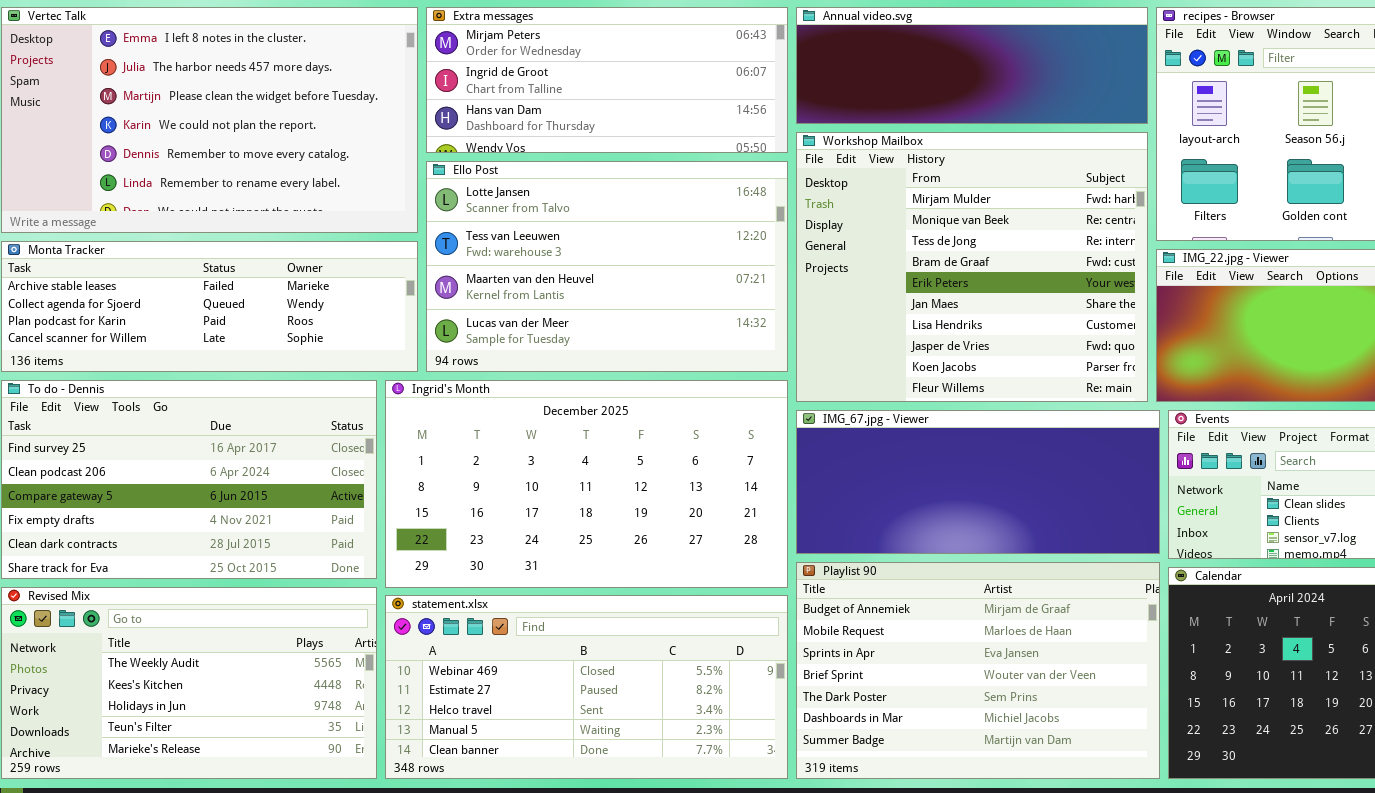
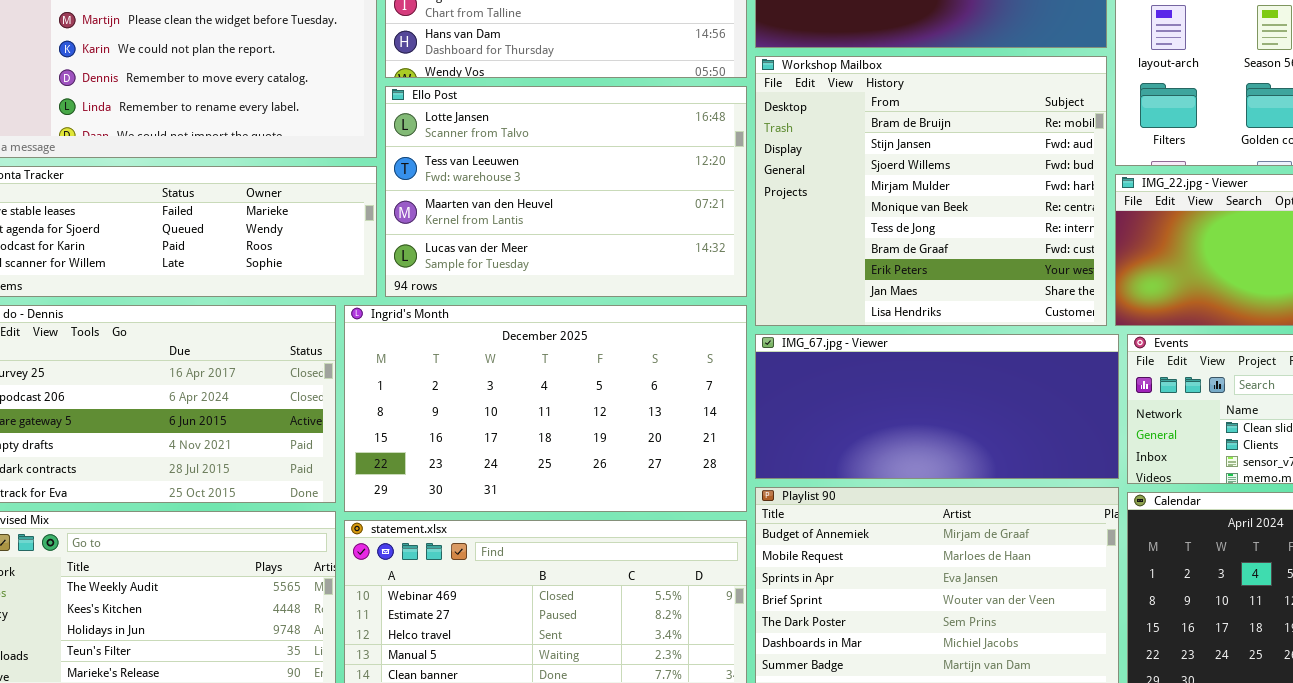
Workshop Mailbox: [796,132,1148,402] -> [755,56,1107,326], scrolled up 3 rows

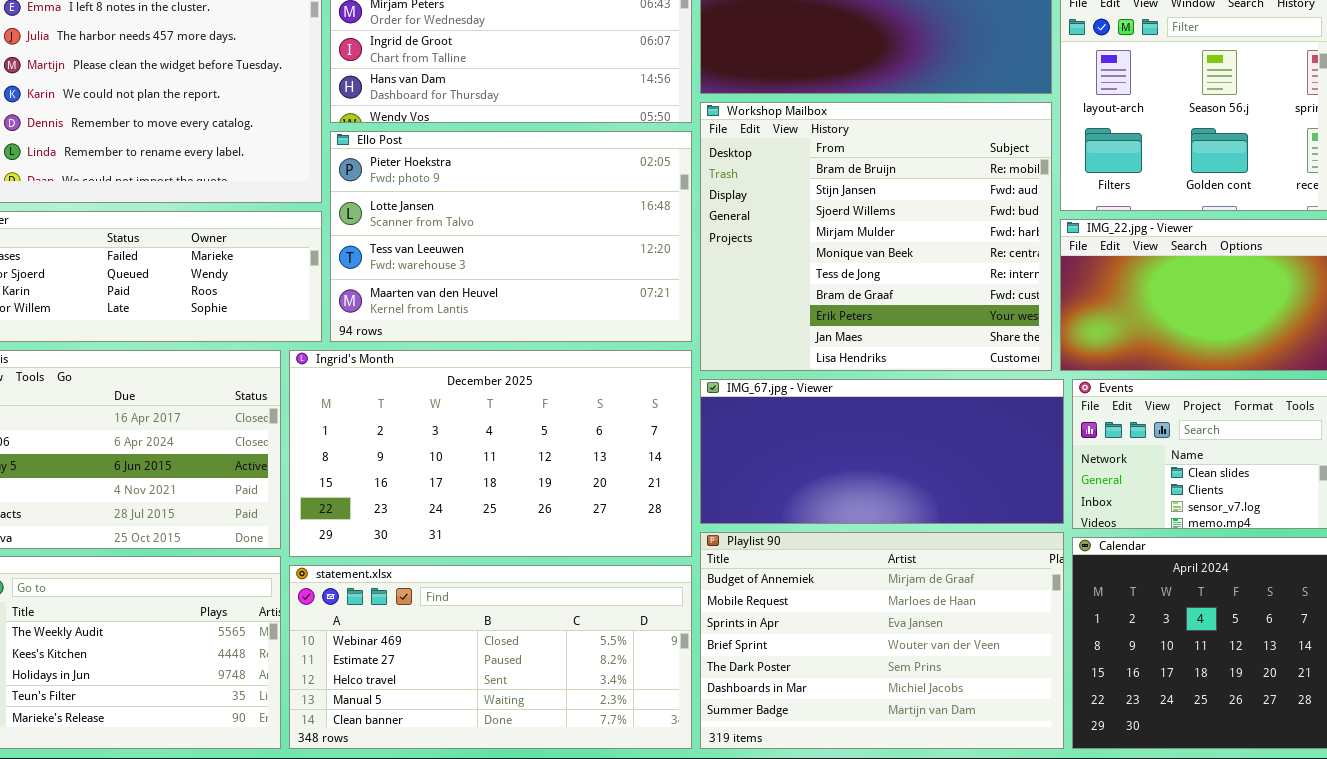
Ello Post: [385,86,747,297] -> [330,131,692,342], scrolled up 1 row

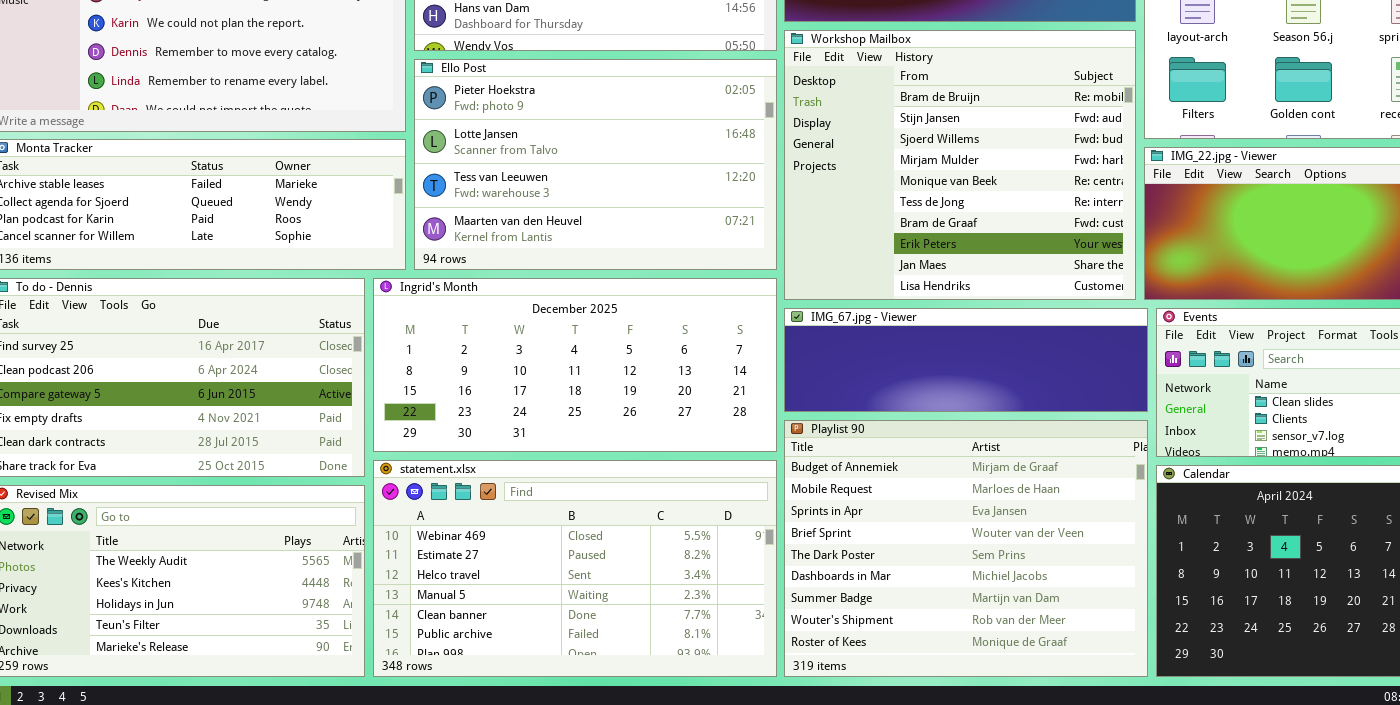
Ingrid's Month: [289,350,692,557] -> [373,278,777,452], resized
IMG_67.jpg - Viewer: [700,379,1064,524] -> [784,308,1148,412], resized
Playlist 90: [700,532,1064,749] -> [784,420,1148,677], resized
statement.xlsx: [289,565,692,749] -> [373,460,777,677], resized

